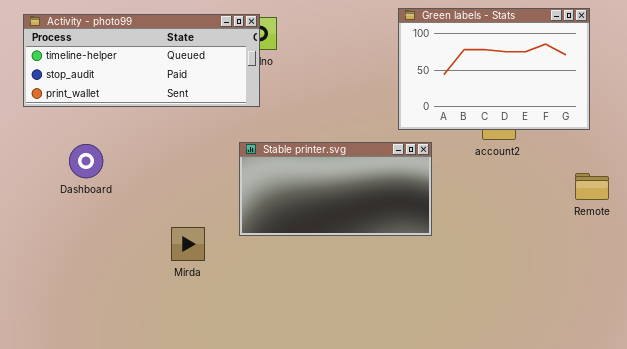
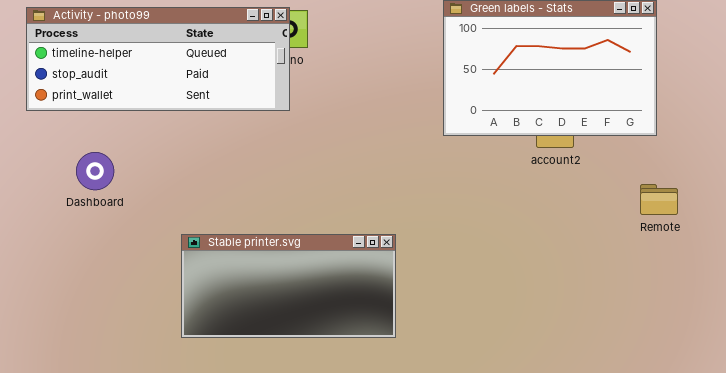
Stable printer.svg: [239,142,432,236] -> [181,234,396,338], moved

